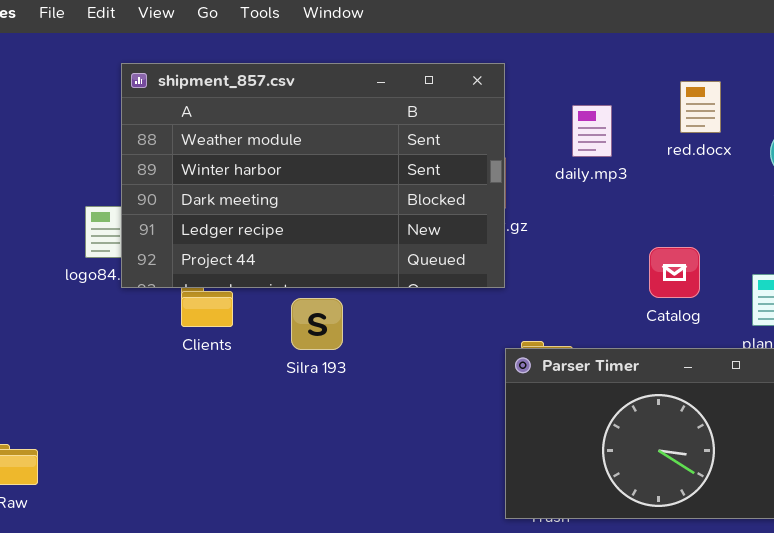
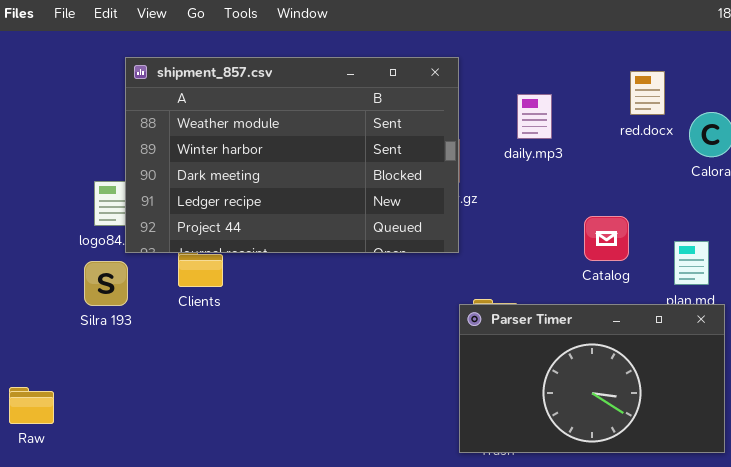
red.docx: [680,81,721,133] -> [630,71,665,115], moved
Silra 193: [291,298,343,350] -> [84,261,128,306], moved

